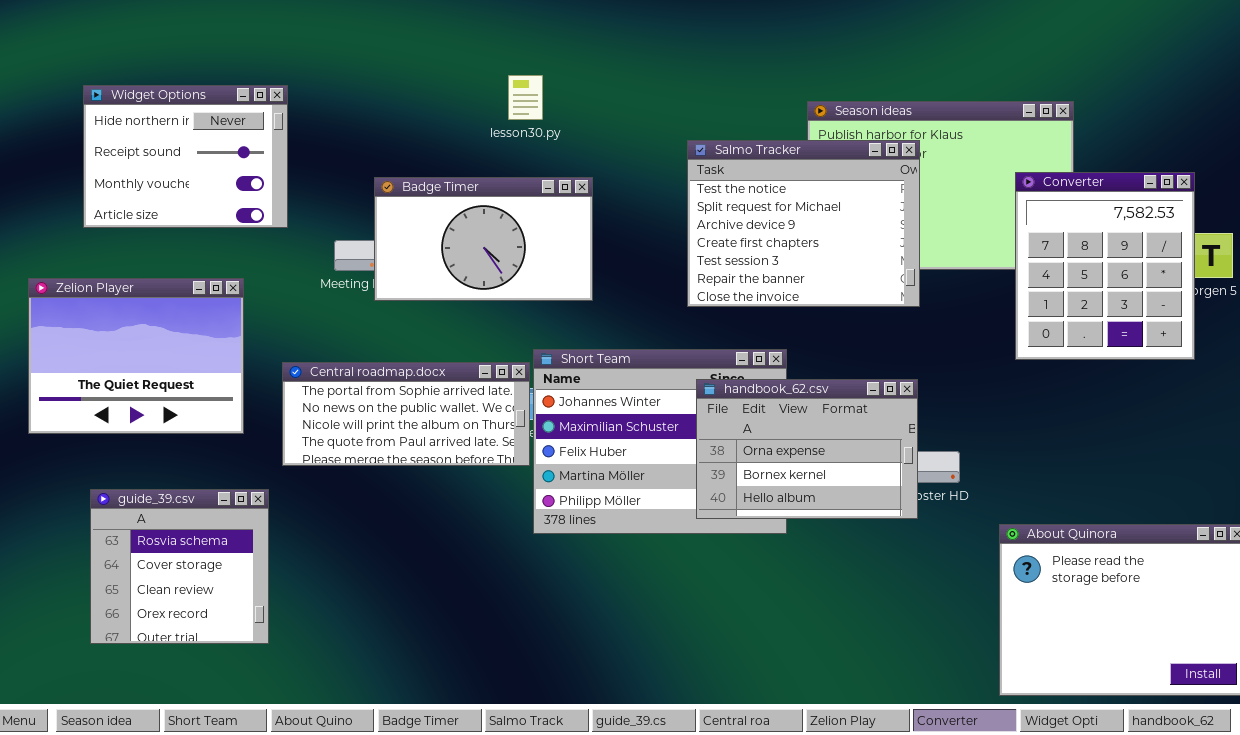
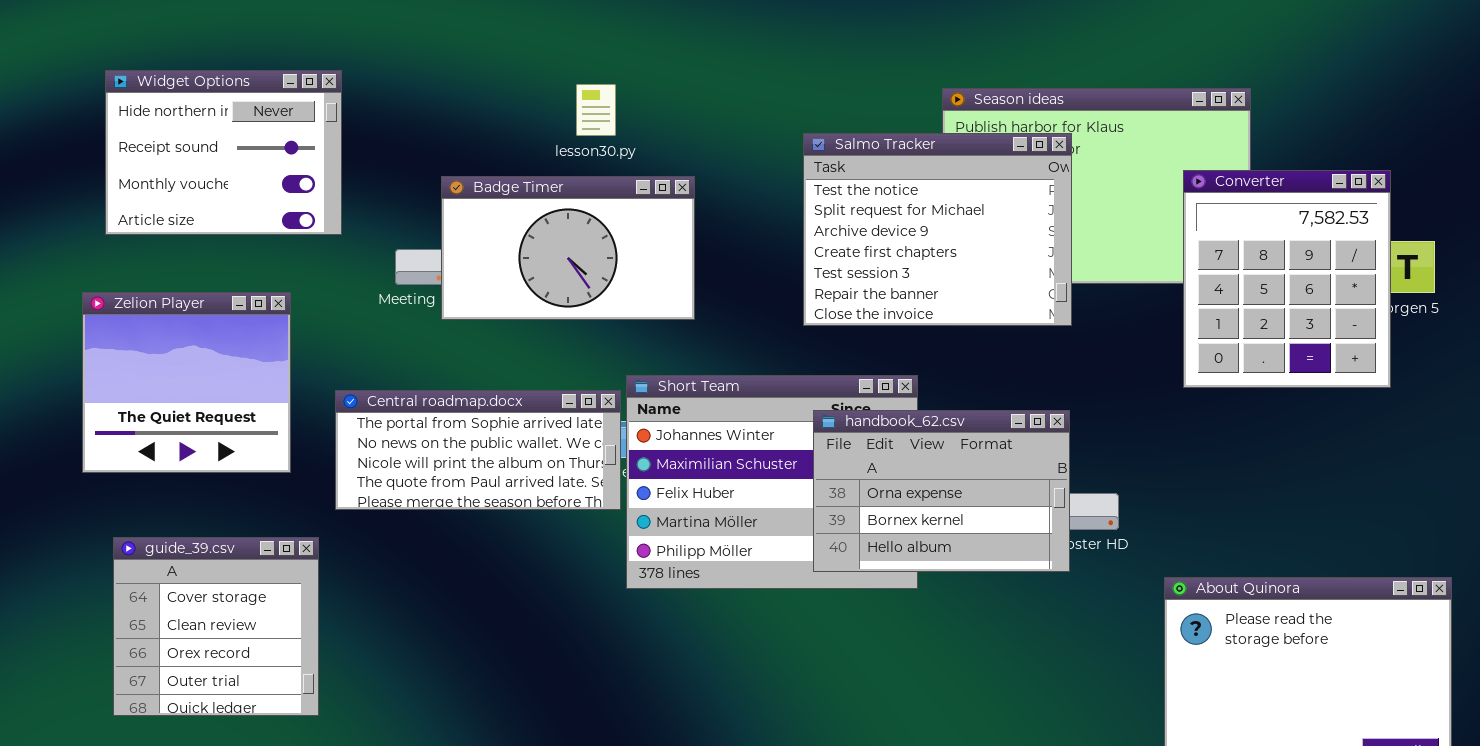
lesson30.py: [508,75,543,120] -> [576,84,616,136], moved
Zelion Player: [28,278,244,434] -> [82,292,291,473], resized
guide_39.csv: [90,489,269,644] -> [113,537,319,716], scrolled down 1 row

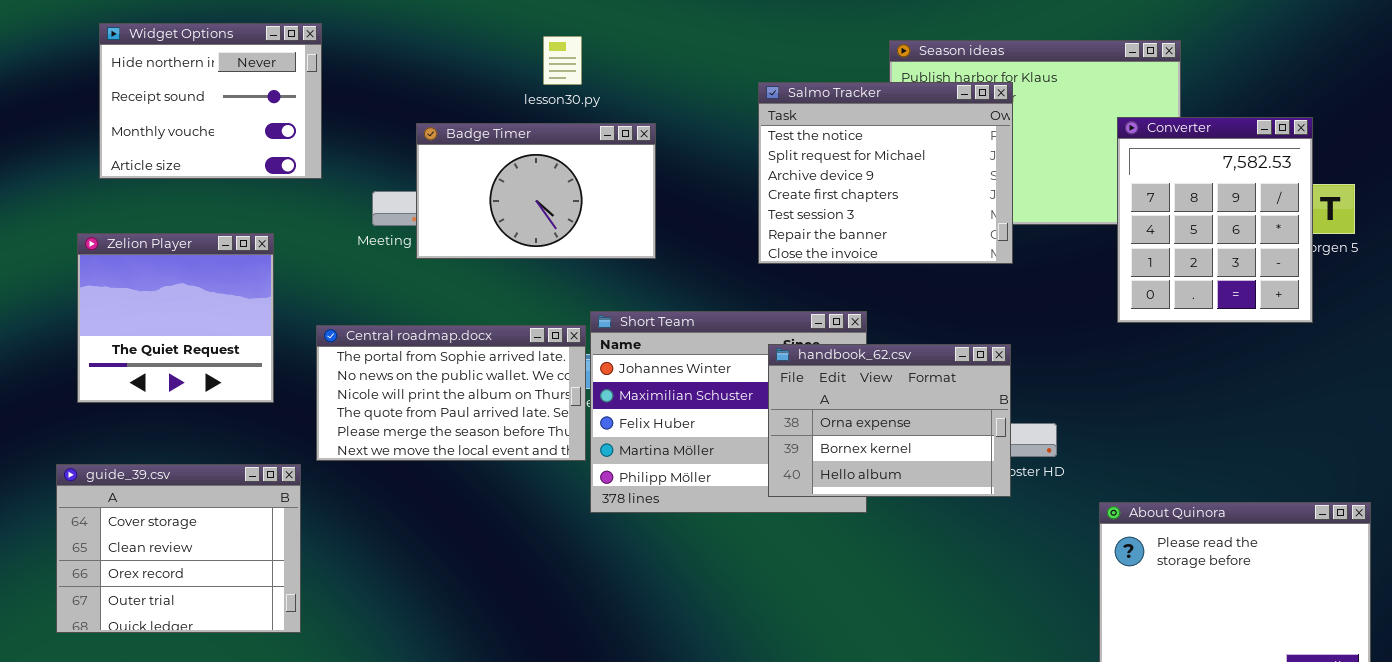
Central roadmap.docx: [335,390,621,510] -> [316,325,586,461], resized
guide_39.csv: [113,537,319,716] -> [56,464,301,633], resized

